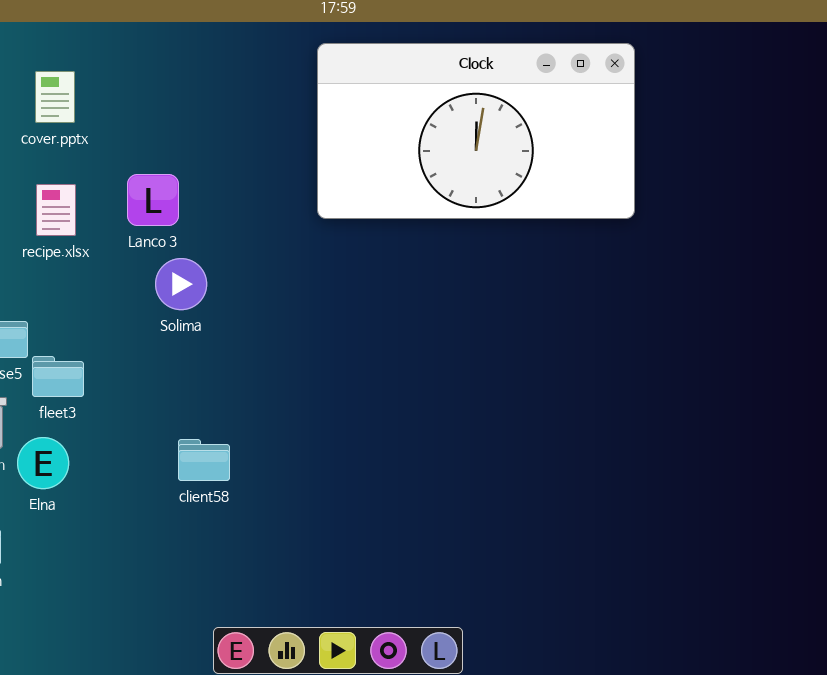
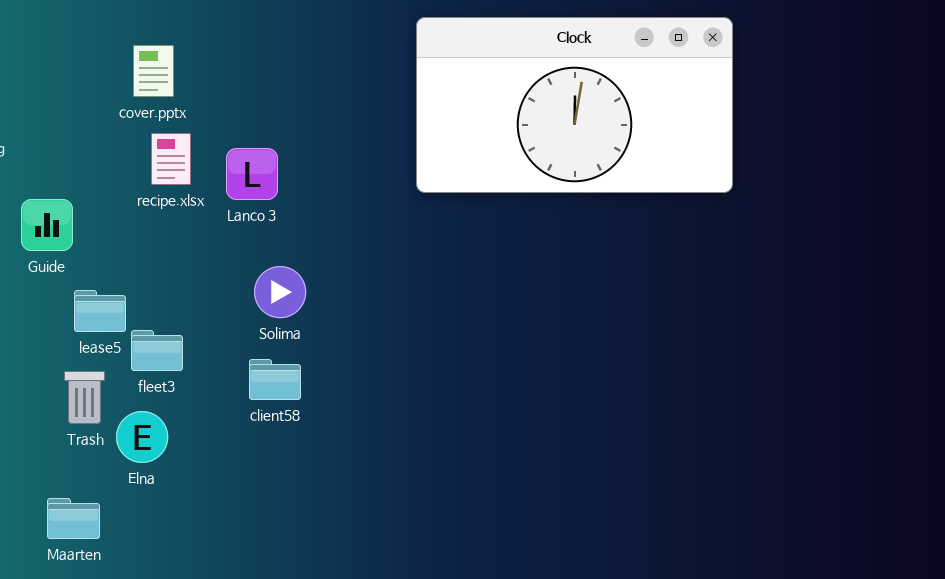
recipe.xlsx: [36,184,76,236] -> [151,133,191,185], moved
Solima: [155,258,207,310] -> [254,266,306,318], moved
client58: [178,439,230,481] -> [249,359,301,400], moved

